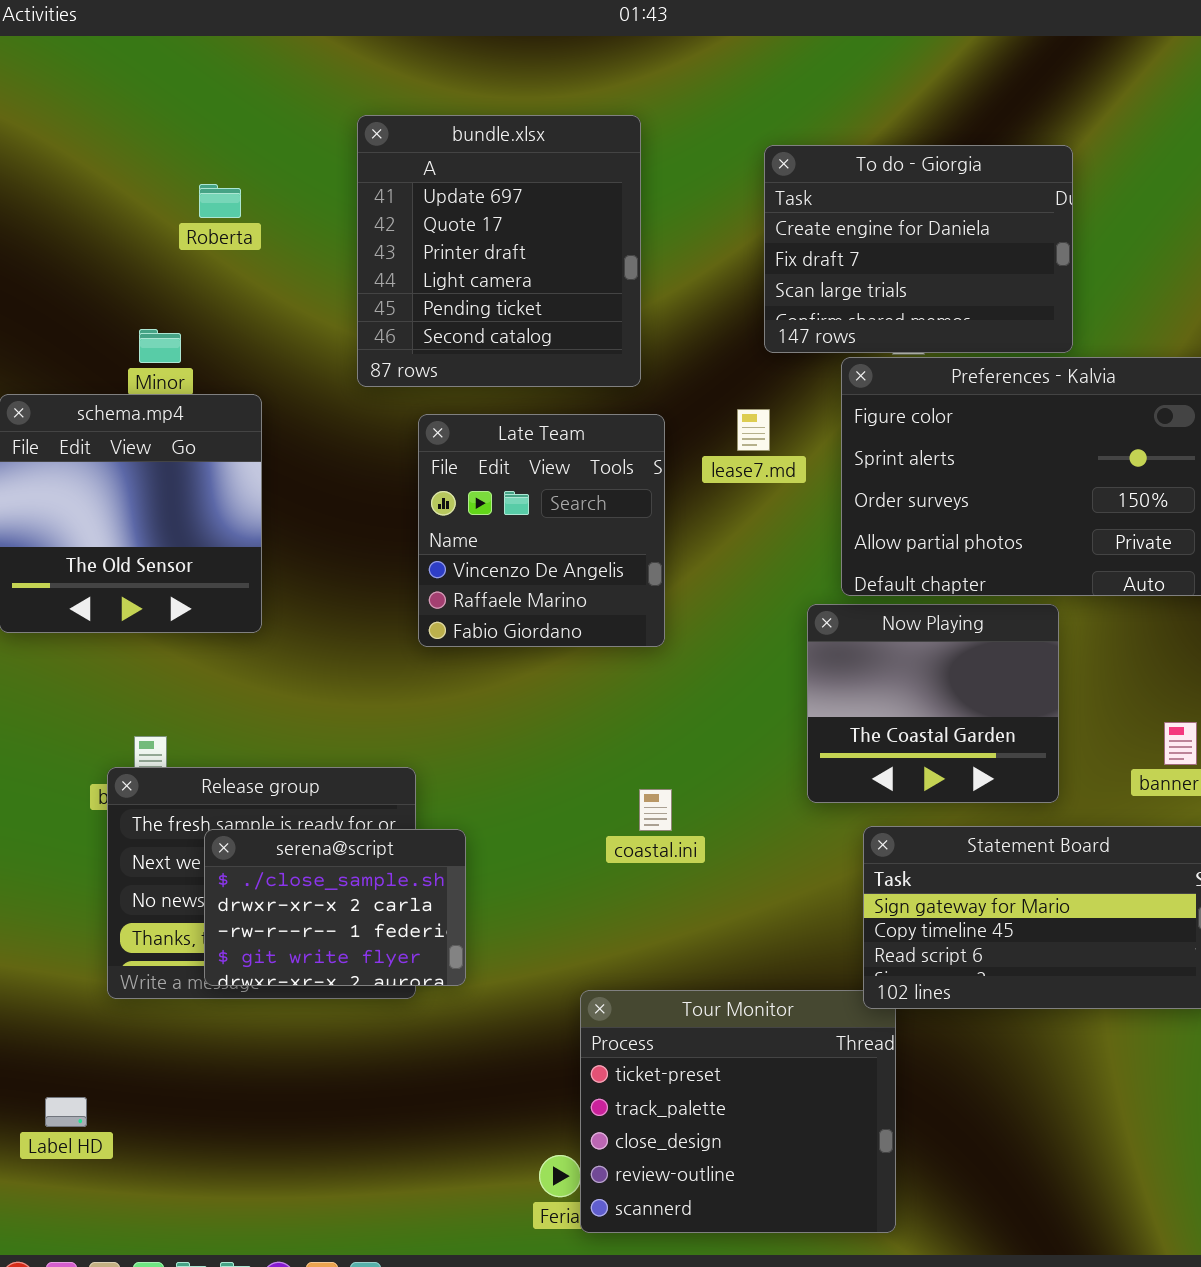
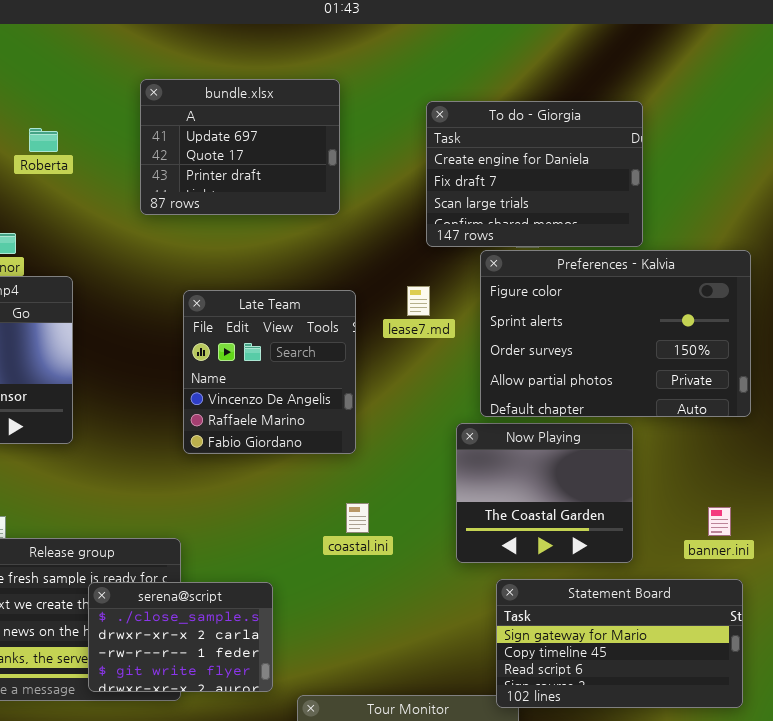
bundle.xlsx: [357,115,641,387] -> [140,79,340,215], resized
coastal.ini: [639,789,672,831] -> [346,503,369,533], moved
serena@script: [204,829,466,986] -> [88,582,273,692], moved

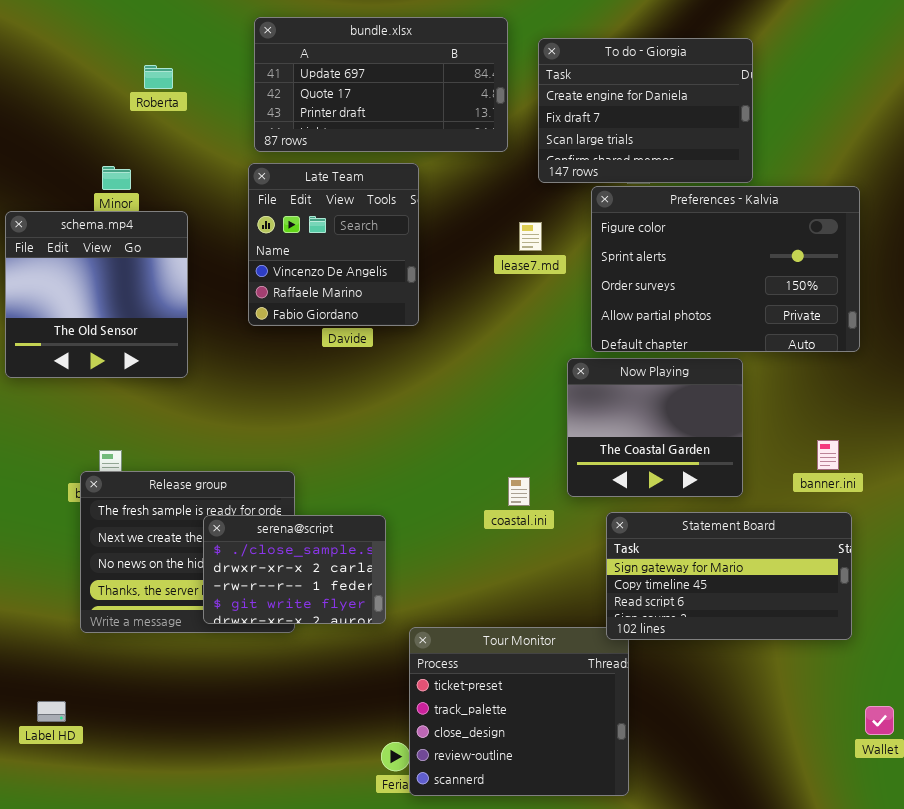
bundle.xlsx: [140,79,340,215] -> [254,17,508,152], resized
Late Team: [183,290,356,454] -> [248,163,419,326], moved
coastal.ini: [346,503,369,533] -> [508,477,530,506], moved

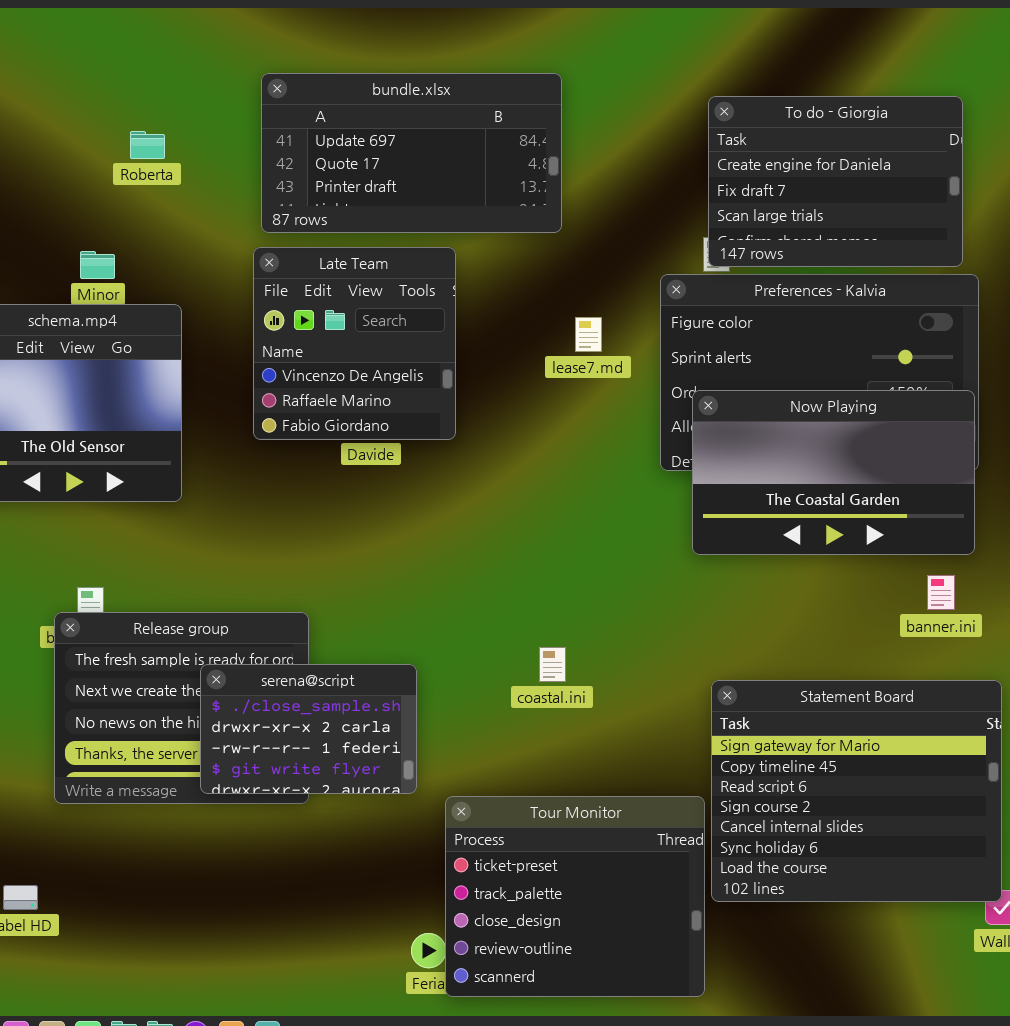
To do - Giorgia: [538,38,753,183] -> [708,96,963,267], moved
Now Playing: [567,358,743,497] -> [692,390,975,555], moved, resized
coastal.ini: [508,477,530,506] -> [539,647,566,682], moved
Statement Board: [606,512,852,640] -> [711,680,1002,902], moved, resized

